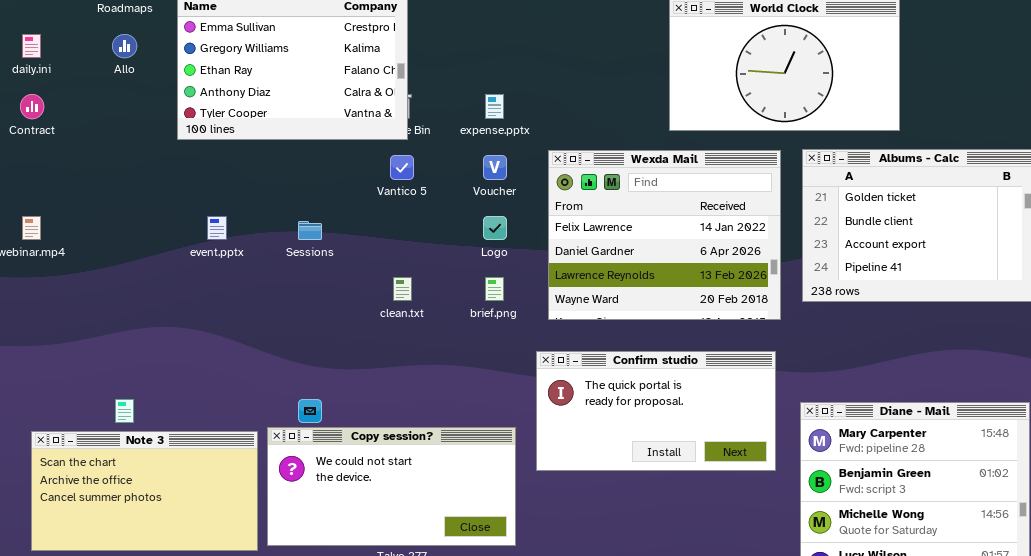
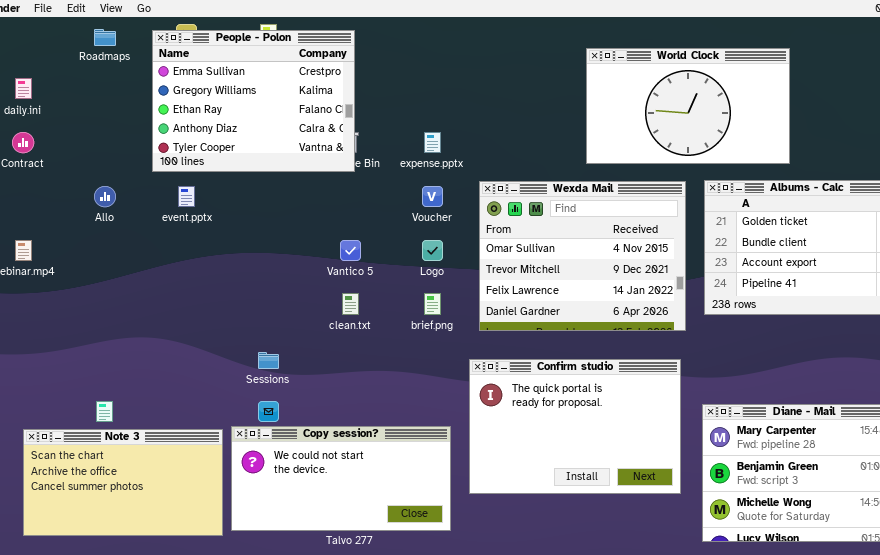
Allo: [112,34,137,58] -> [94,186,116,207], moved
Wexda Mail: [548,150,781,320] -> [479,181,686,331], scrolled up 2 rows
Vantico 5: [390,155,414,180] -> [340,240,361,261], moved
event.pptx: [207,216,227,240] -> [178,186,195,207], moved
Sessions: [298,221,322,240] -> [258,352,279,369], moved
Confirm studio: [536,351,776,471] -> [469,359,681,494], resized

